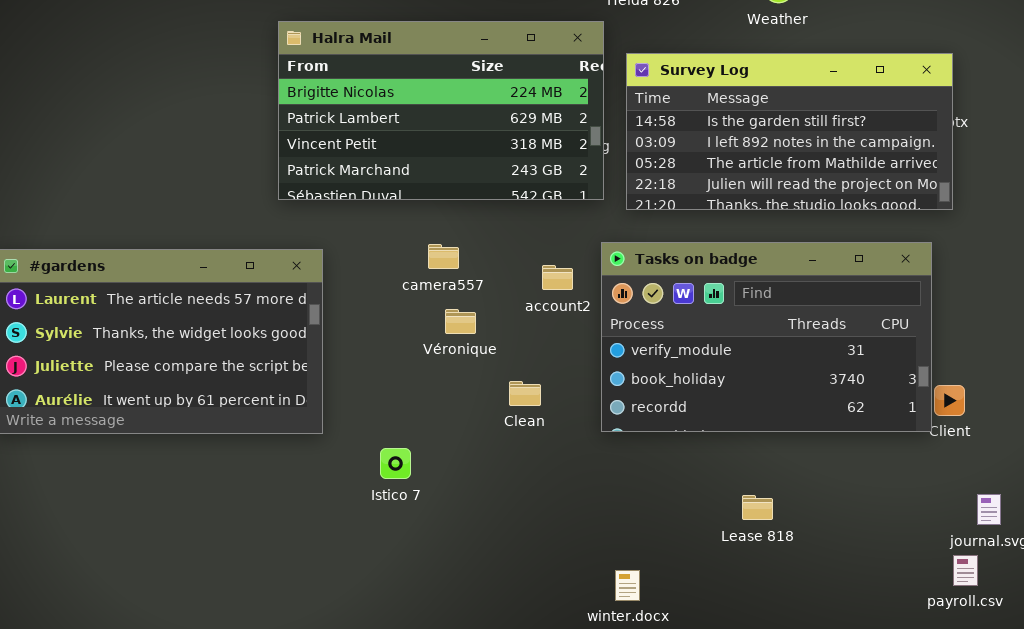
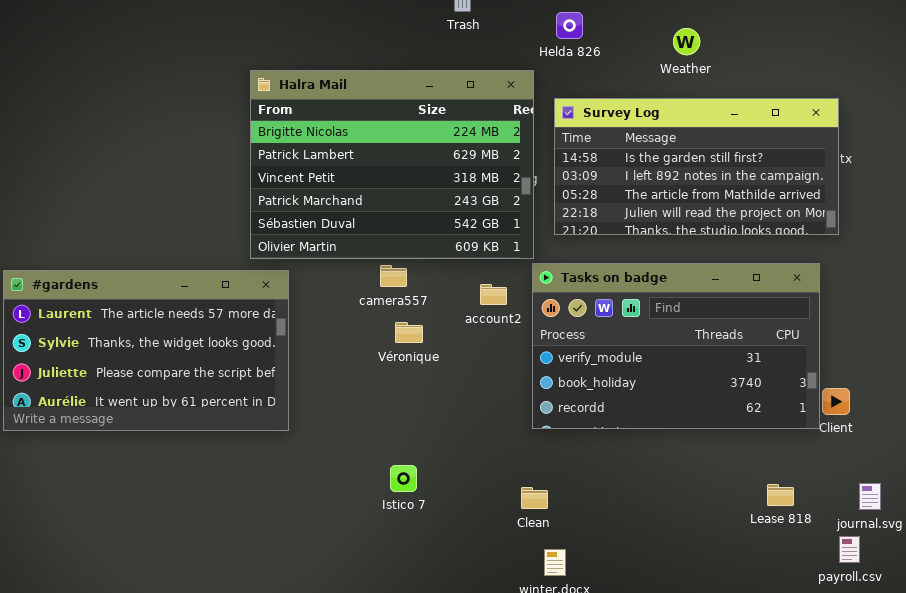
Halra Mail: [278,21,604,200] -> [250,70,534,259], resized
Clean: [509,381,541,406] -> [521,487,548,509], moved
Istico 7: [380,448,411,479] -> [390,465,417,492], moved
Lease 818: [742,495,773,520] -> [767,484,794,506], moved

